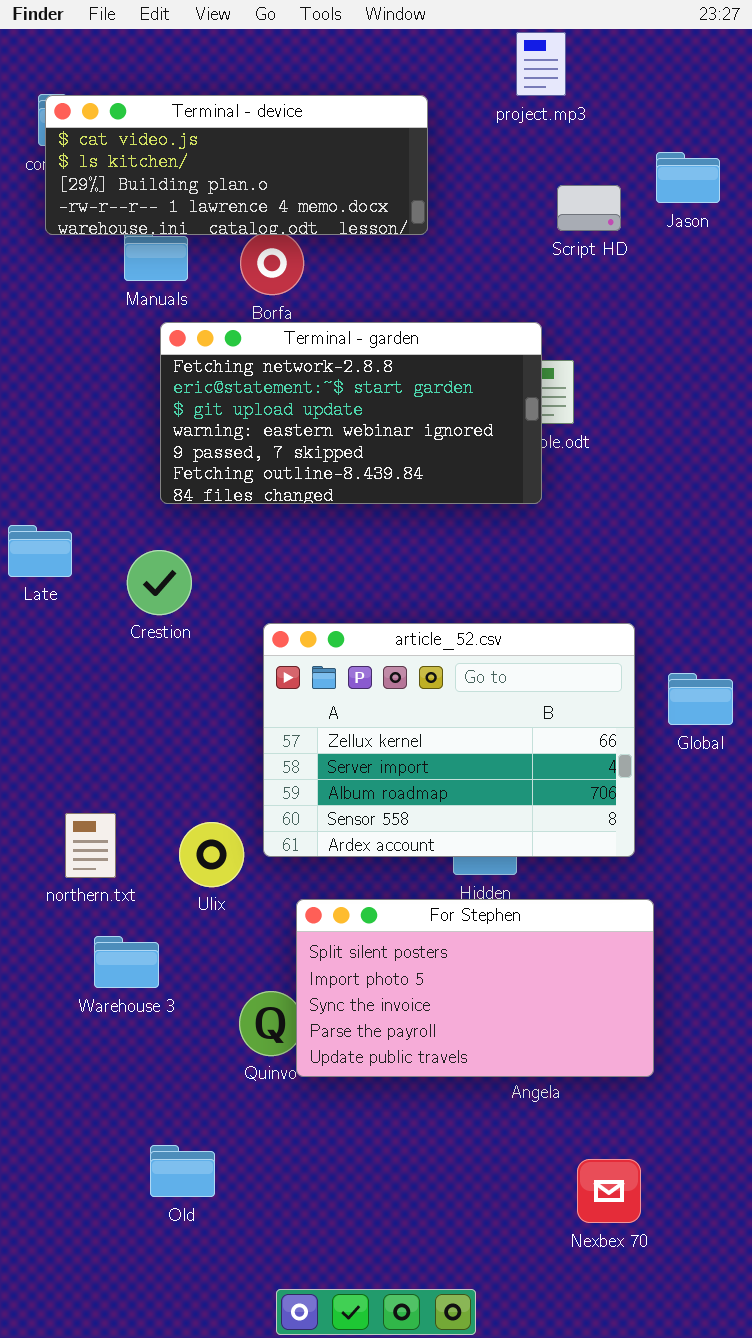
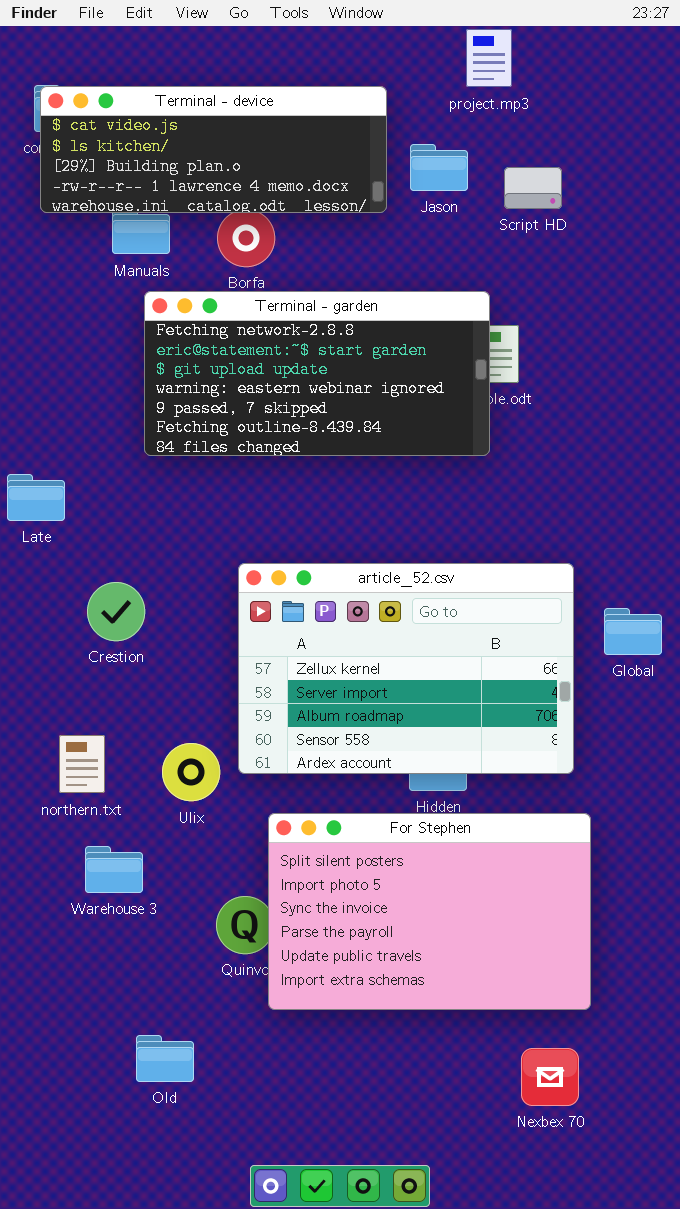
Jason: [656,152,720,203] -> [410,144,468,191], moved
Crestion: [127,550,192,615] -> [87,582,145,641], moved
For Stephen: [296,899,654,1077] -> [268,813,591,1010], resized

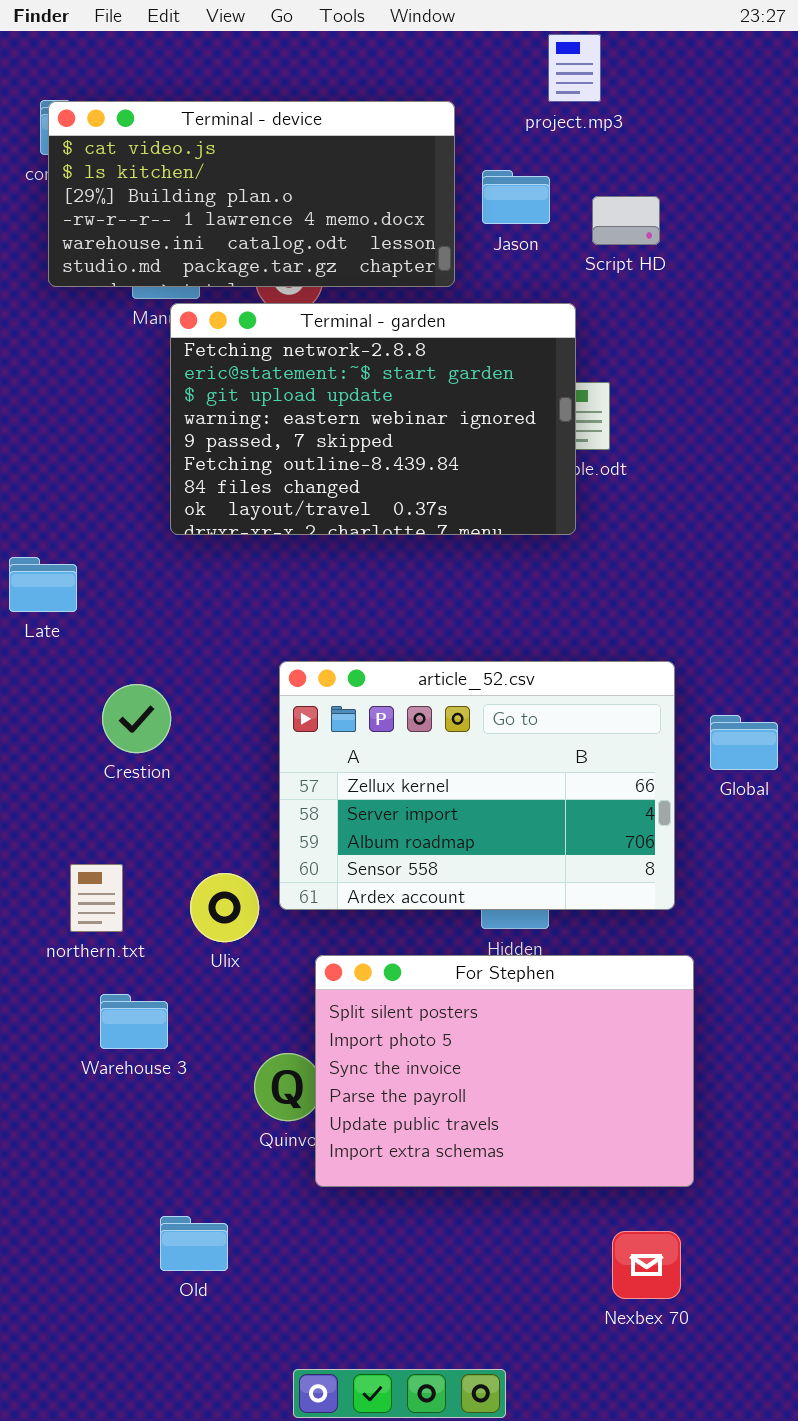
Terminal - device: [40,86,387,213] -> [48,101,455,287], resized
Terminal - garden: [144,291,490,456] -> [170,303,576,535], resized

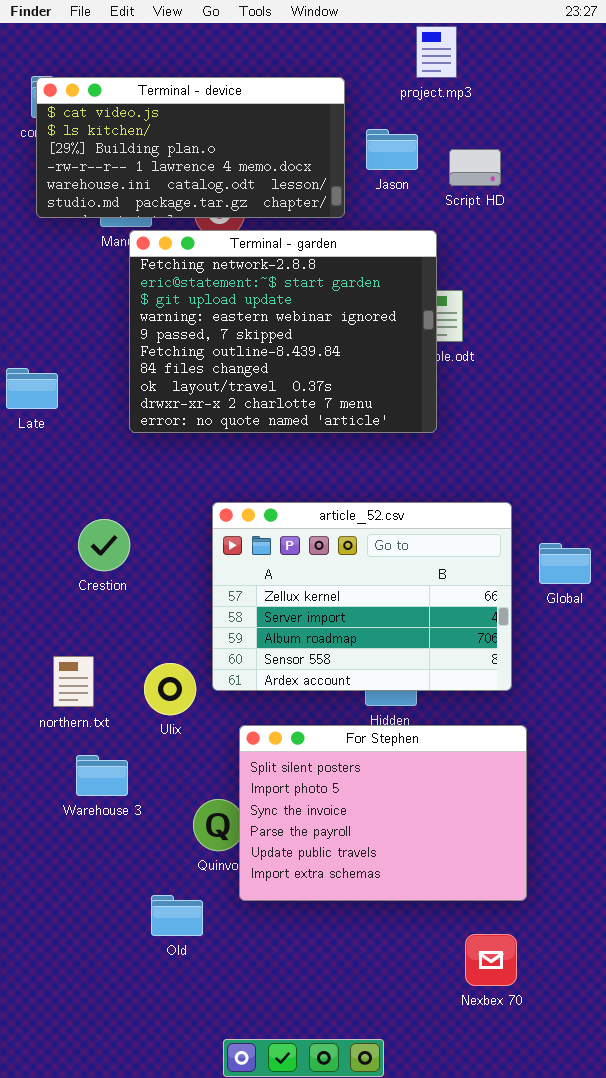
Terminal - garden: [170,303,576,535] -> [129,230,437,433], resized
Late: [9,557,77,612] -> [6,368,58,409], moved
Old: [160,1216,228,1271] -> [151,895,203,936], moved

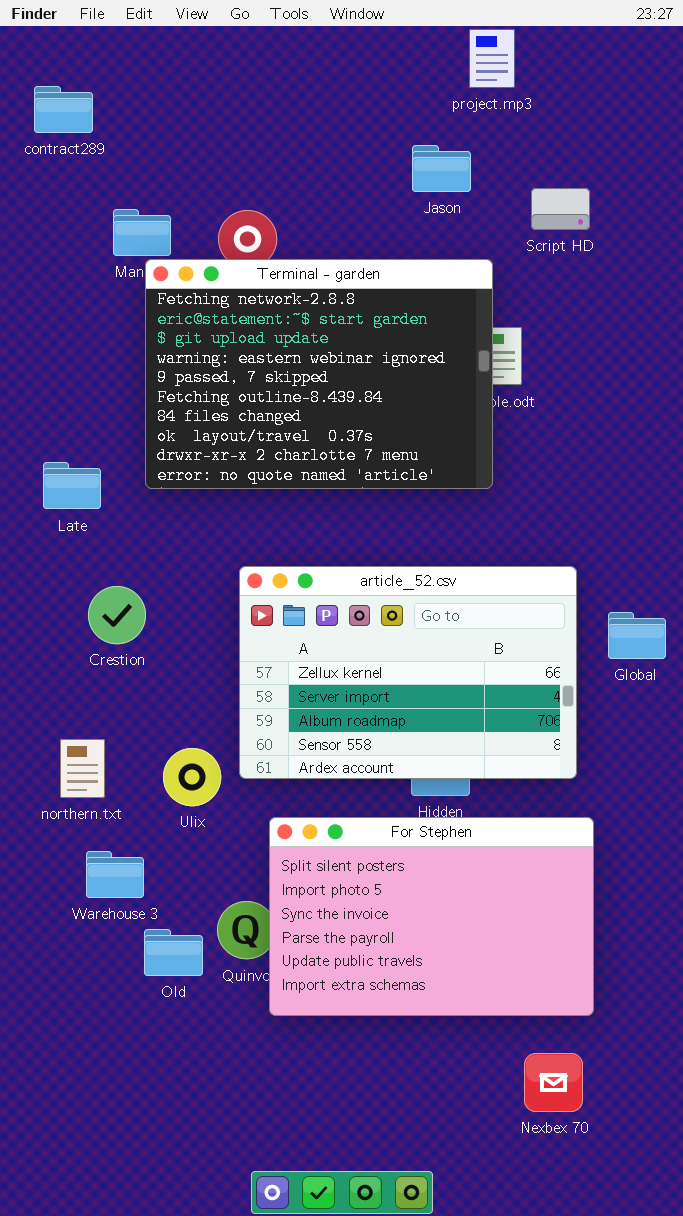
Terminal - device: [36,77,345,218] -> none, closed
Script HD: [449,149,501,186] -> [531,188,590,230], moved
Late: [6,368,58,409] -> [43,462,101,509], moved
Old: [151,895,203,936] -> [144,929,203,976], moved

